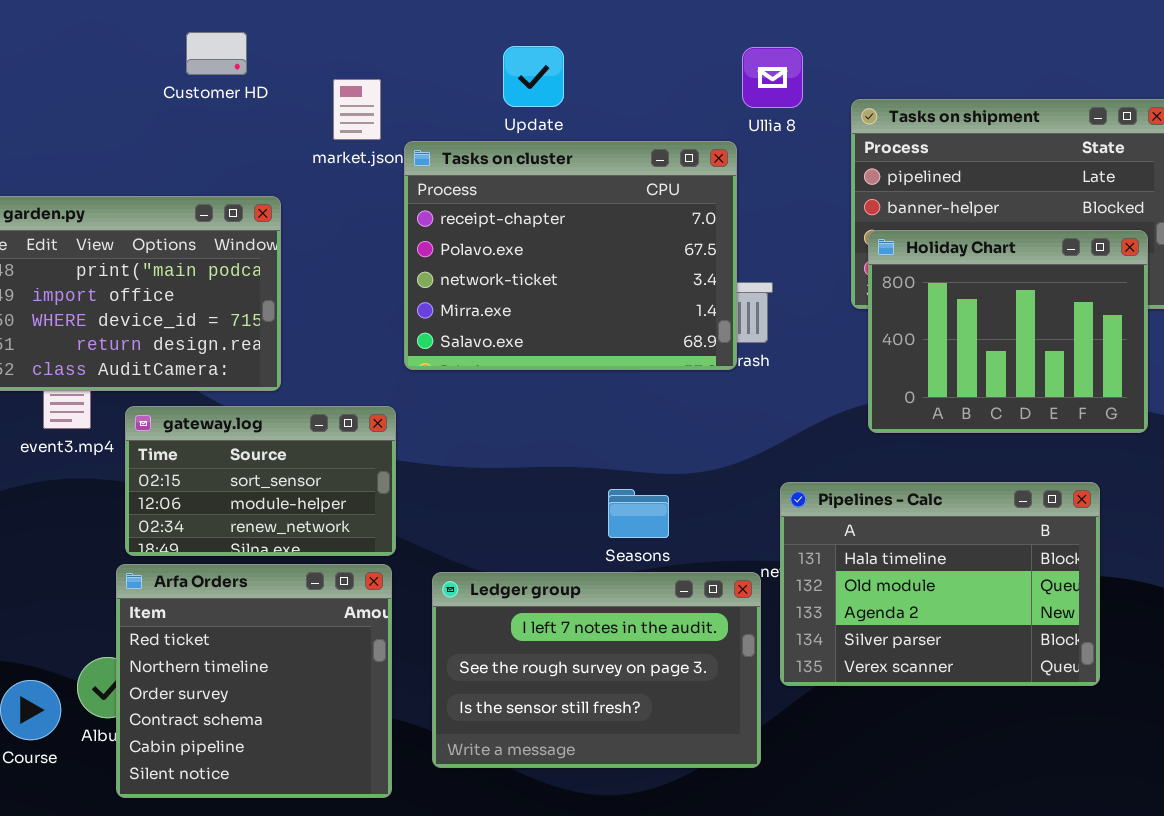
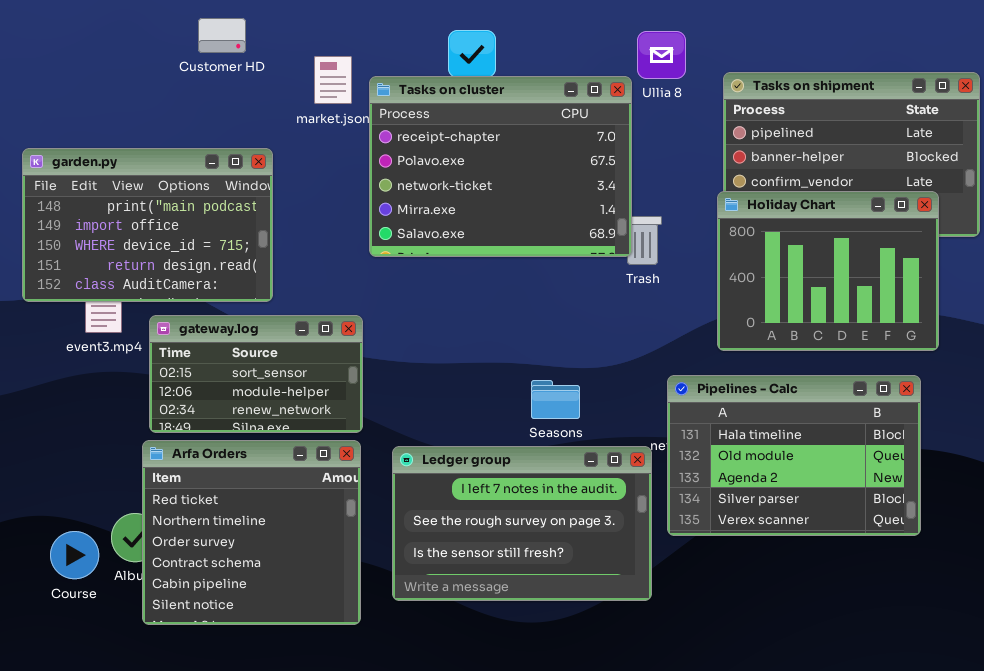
Tasks on cluster: [404,141,737,370] -> [369,76,632,257], moved
Holiday Chart: [868,230,1148,433] -> [717,191,939,351], moved

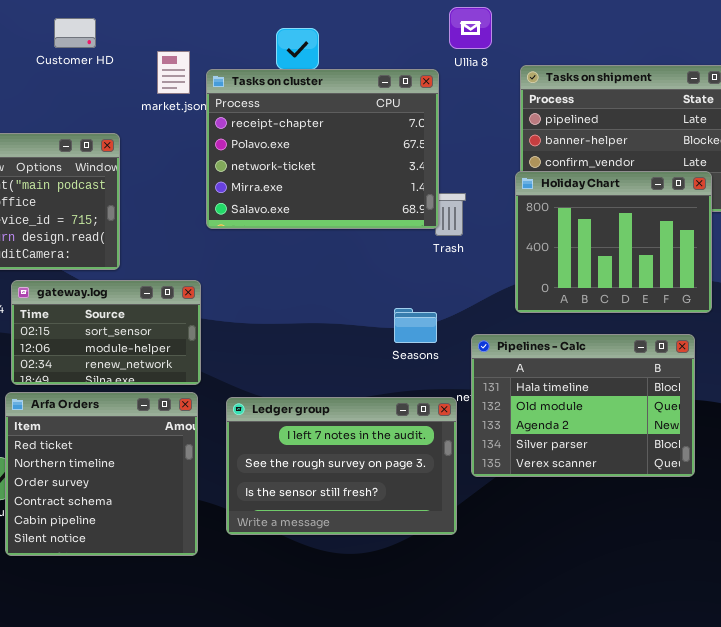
Ullia 8: [637,31,686,79] -> [449,7,492,49], moved
Seasons: [531,380,580,419] -> [394,308,437,343], moved

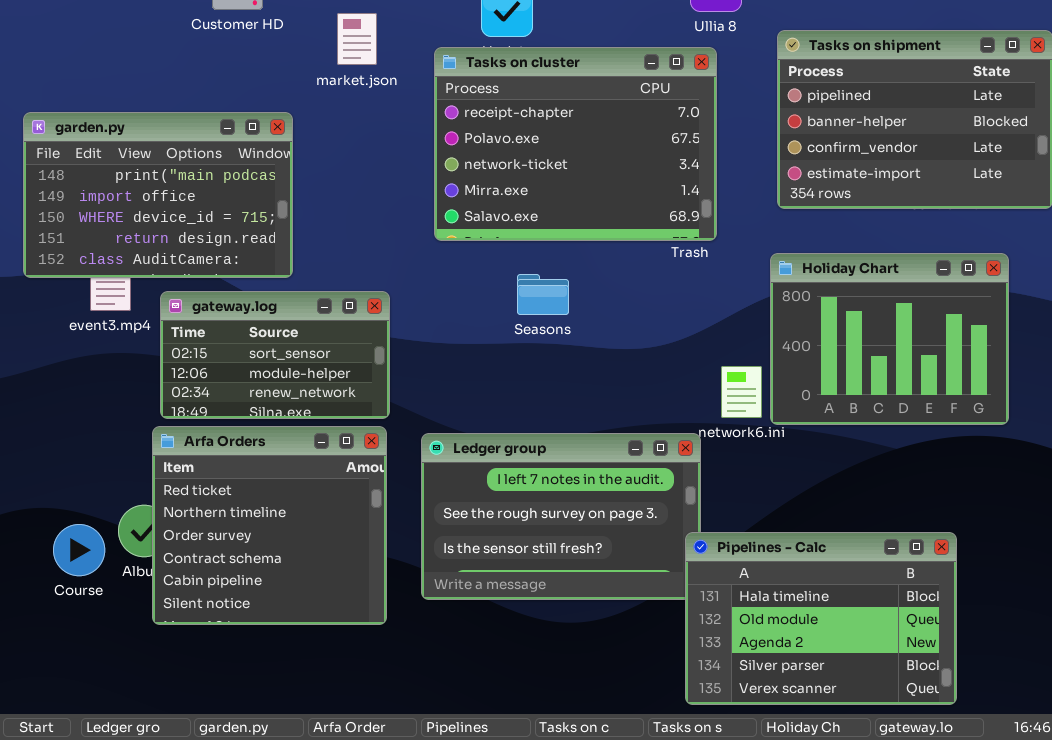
Tasks on cluster: [206,69,439,229] -> [434,47,717,241], moved
Holiday Chart: [515,171,712,313] -> [770,253,1009,425], moved
Seasons: [394,308,437,343] -> [517,274,569,315], moved
Pipelines - Calc: [471,334,695,477] -> [685,532,957,705], moved

